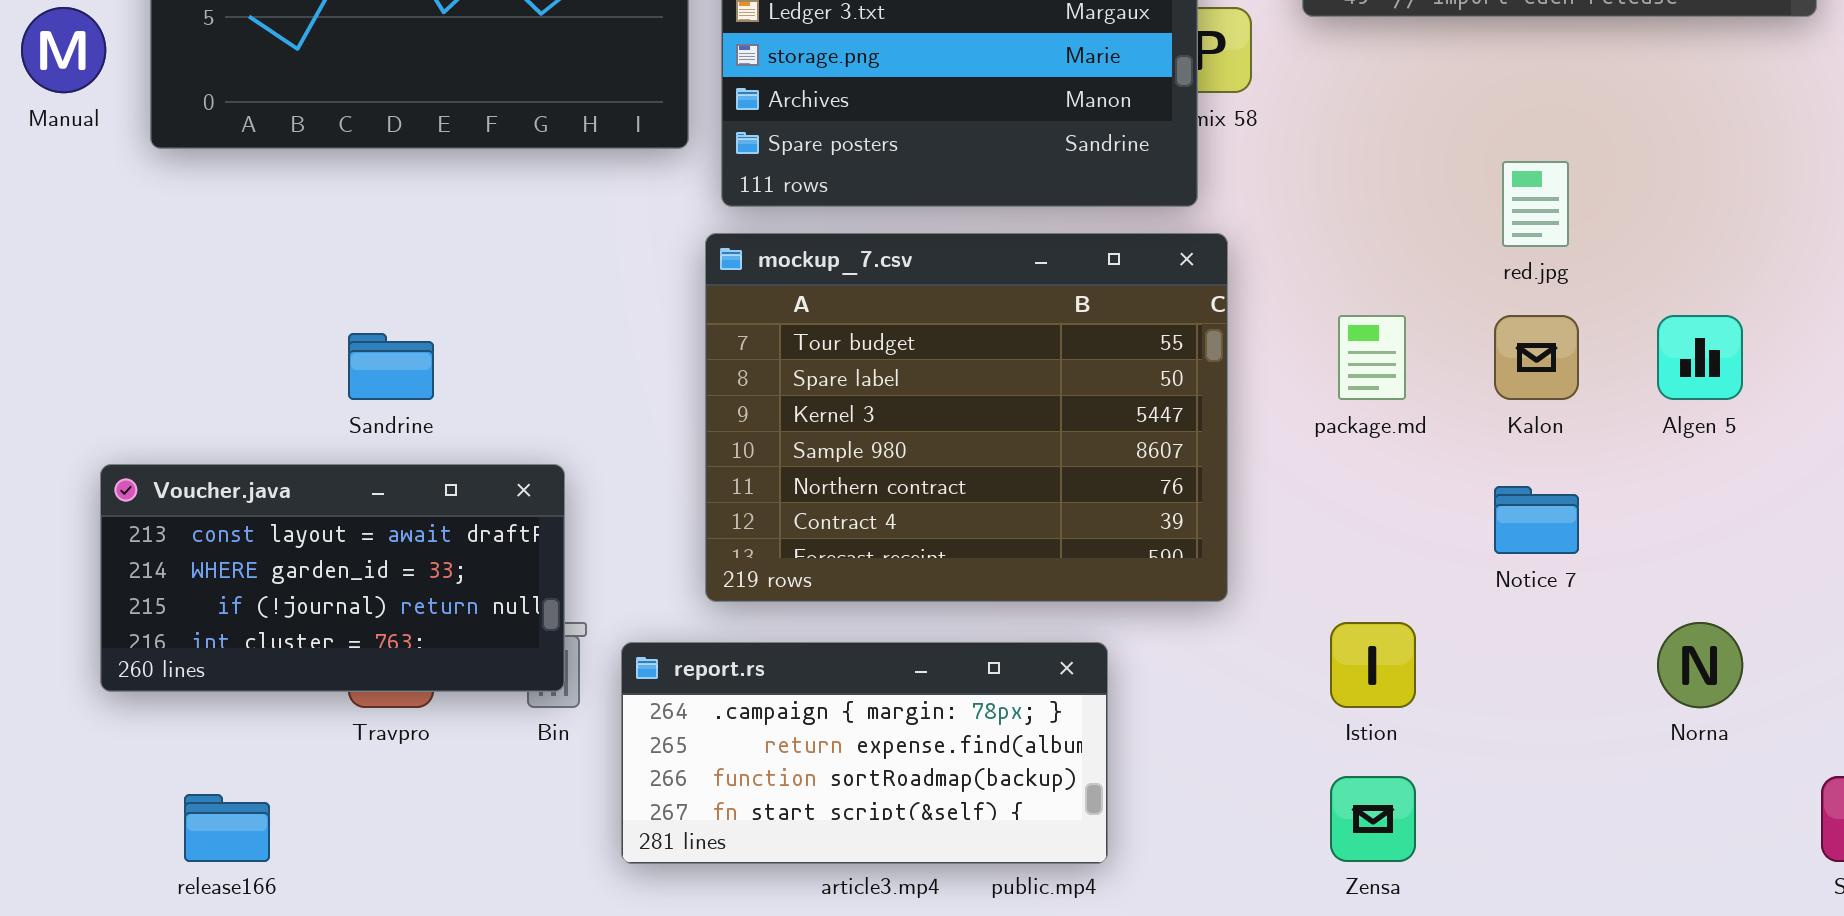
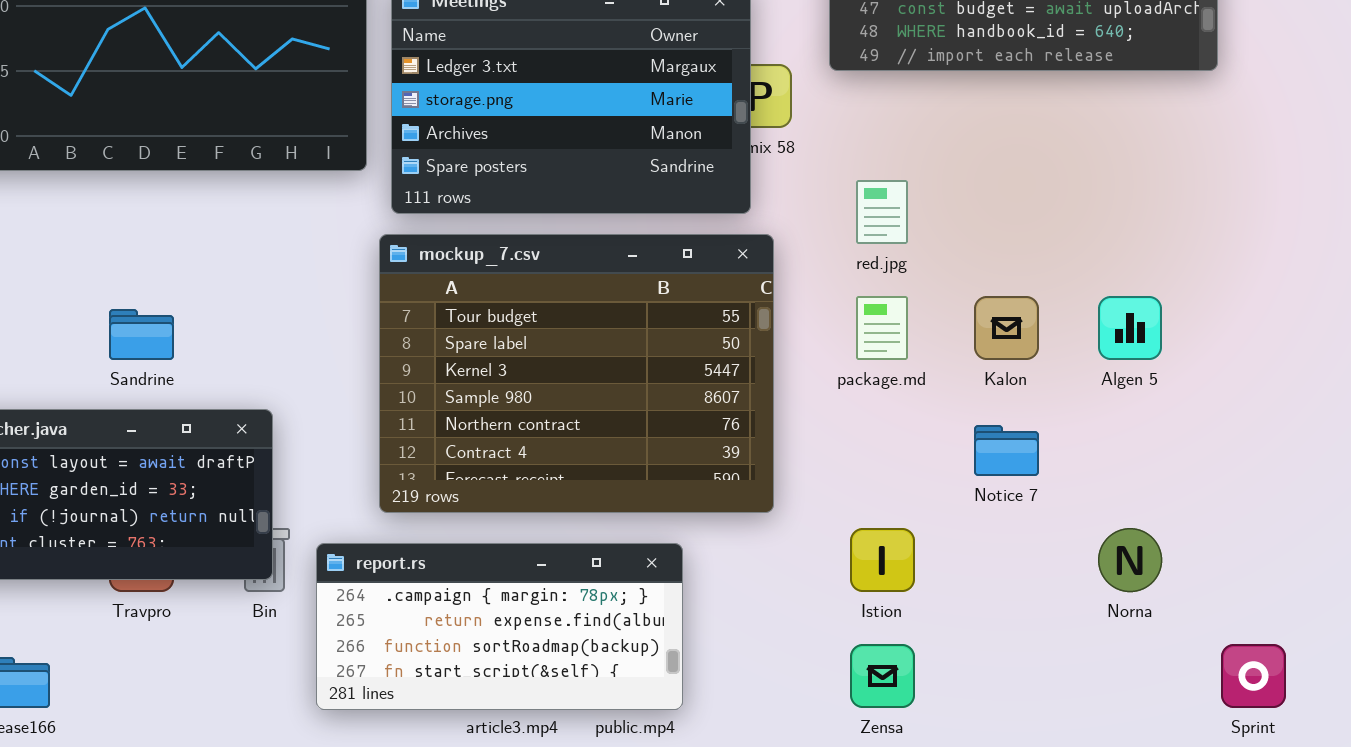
red.jpg: [1502,161,1569,247] -> [856,180,908,244], moved

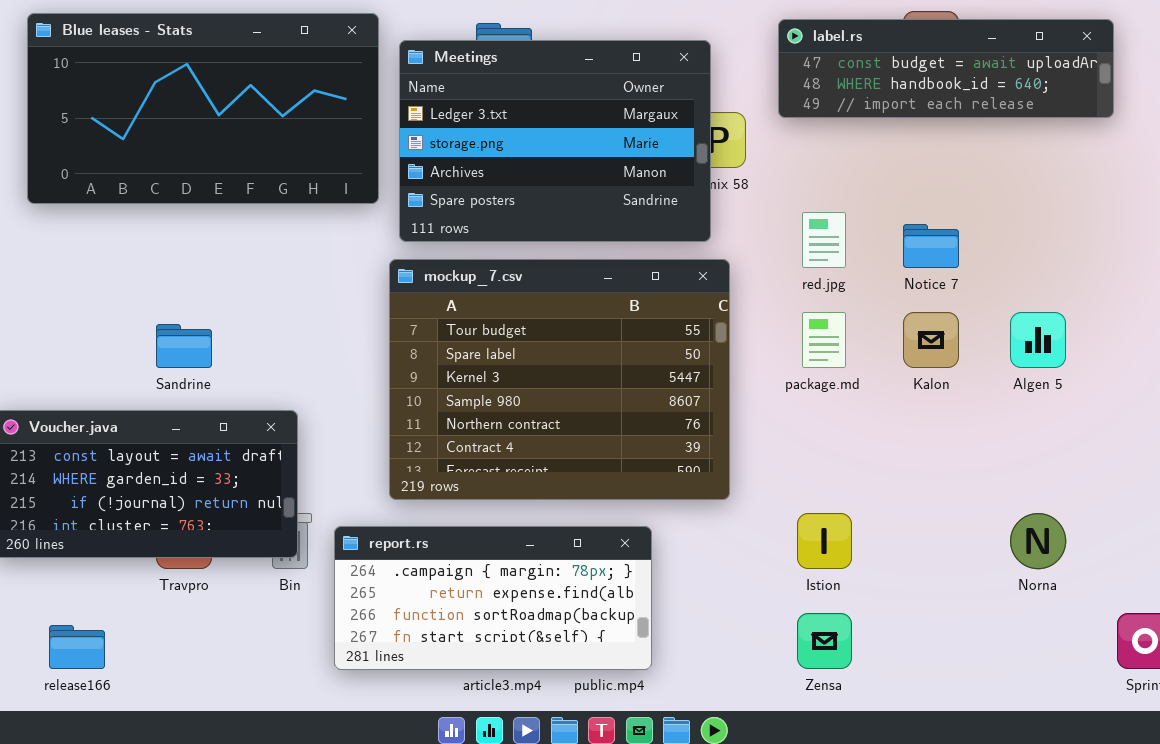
Notice 7: [974,425,1039,476] -> [903,224,959,268], moved

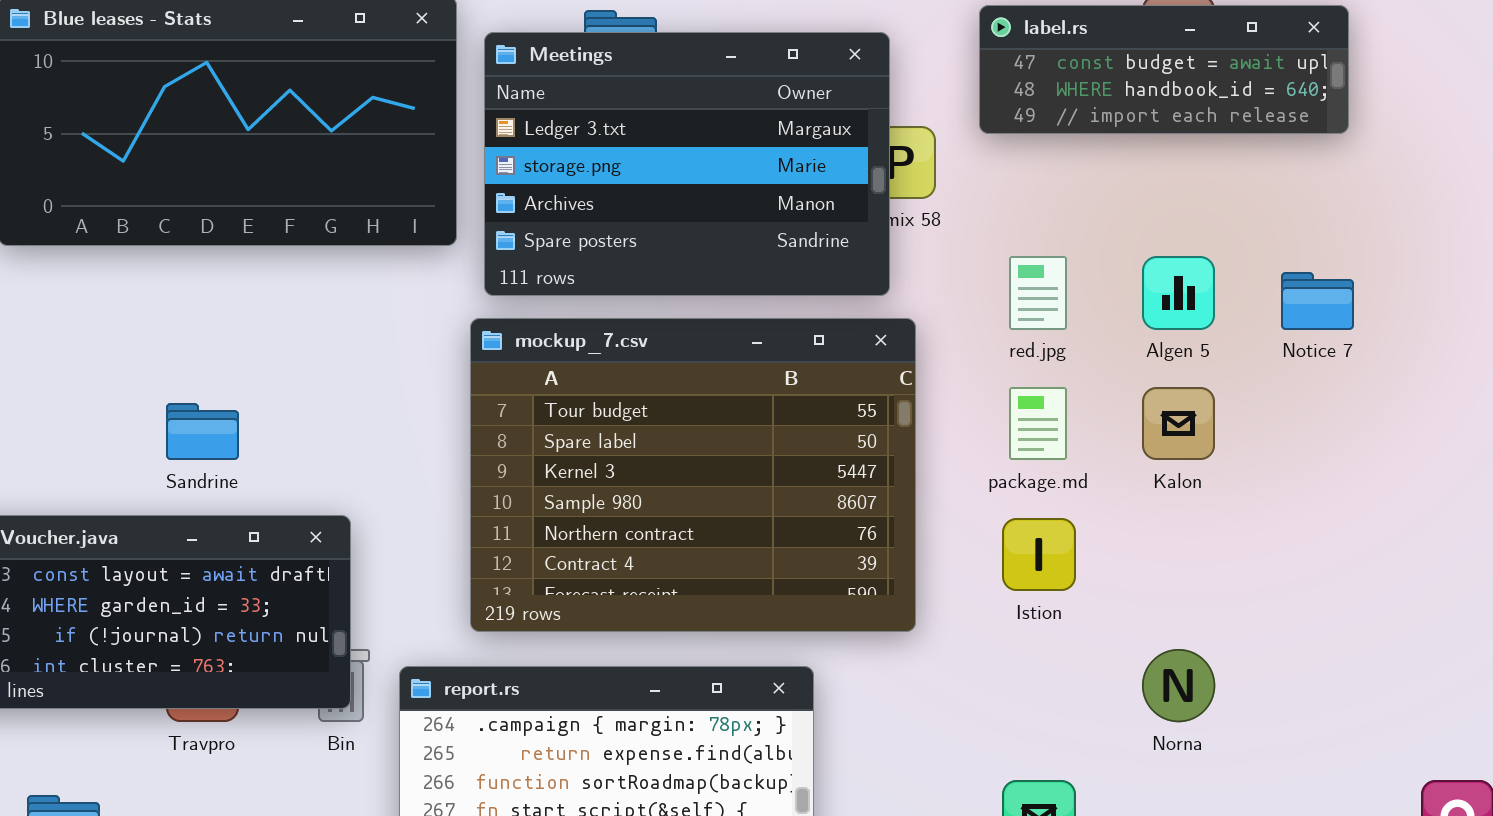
label.rs: [778,19,1114,118] -> [979,5,1349,134], resized
Notice 7: [903,224,959,268] -> [1281,272,1354,330], moved
Algen 5: [1010,312,1066,368] -> [1142,256,1215,330], moved
Istion: [797,513,852,569] -> [1002,518,1076,591], moved
Norna: [1010,513,1066,569] -> [1142,649,1215,722], moved

